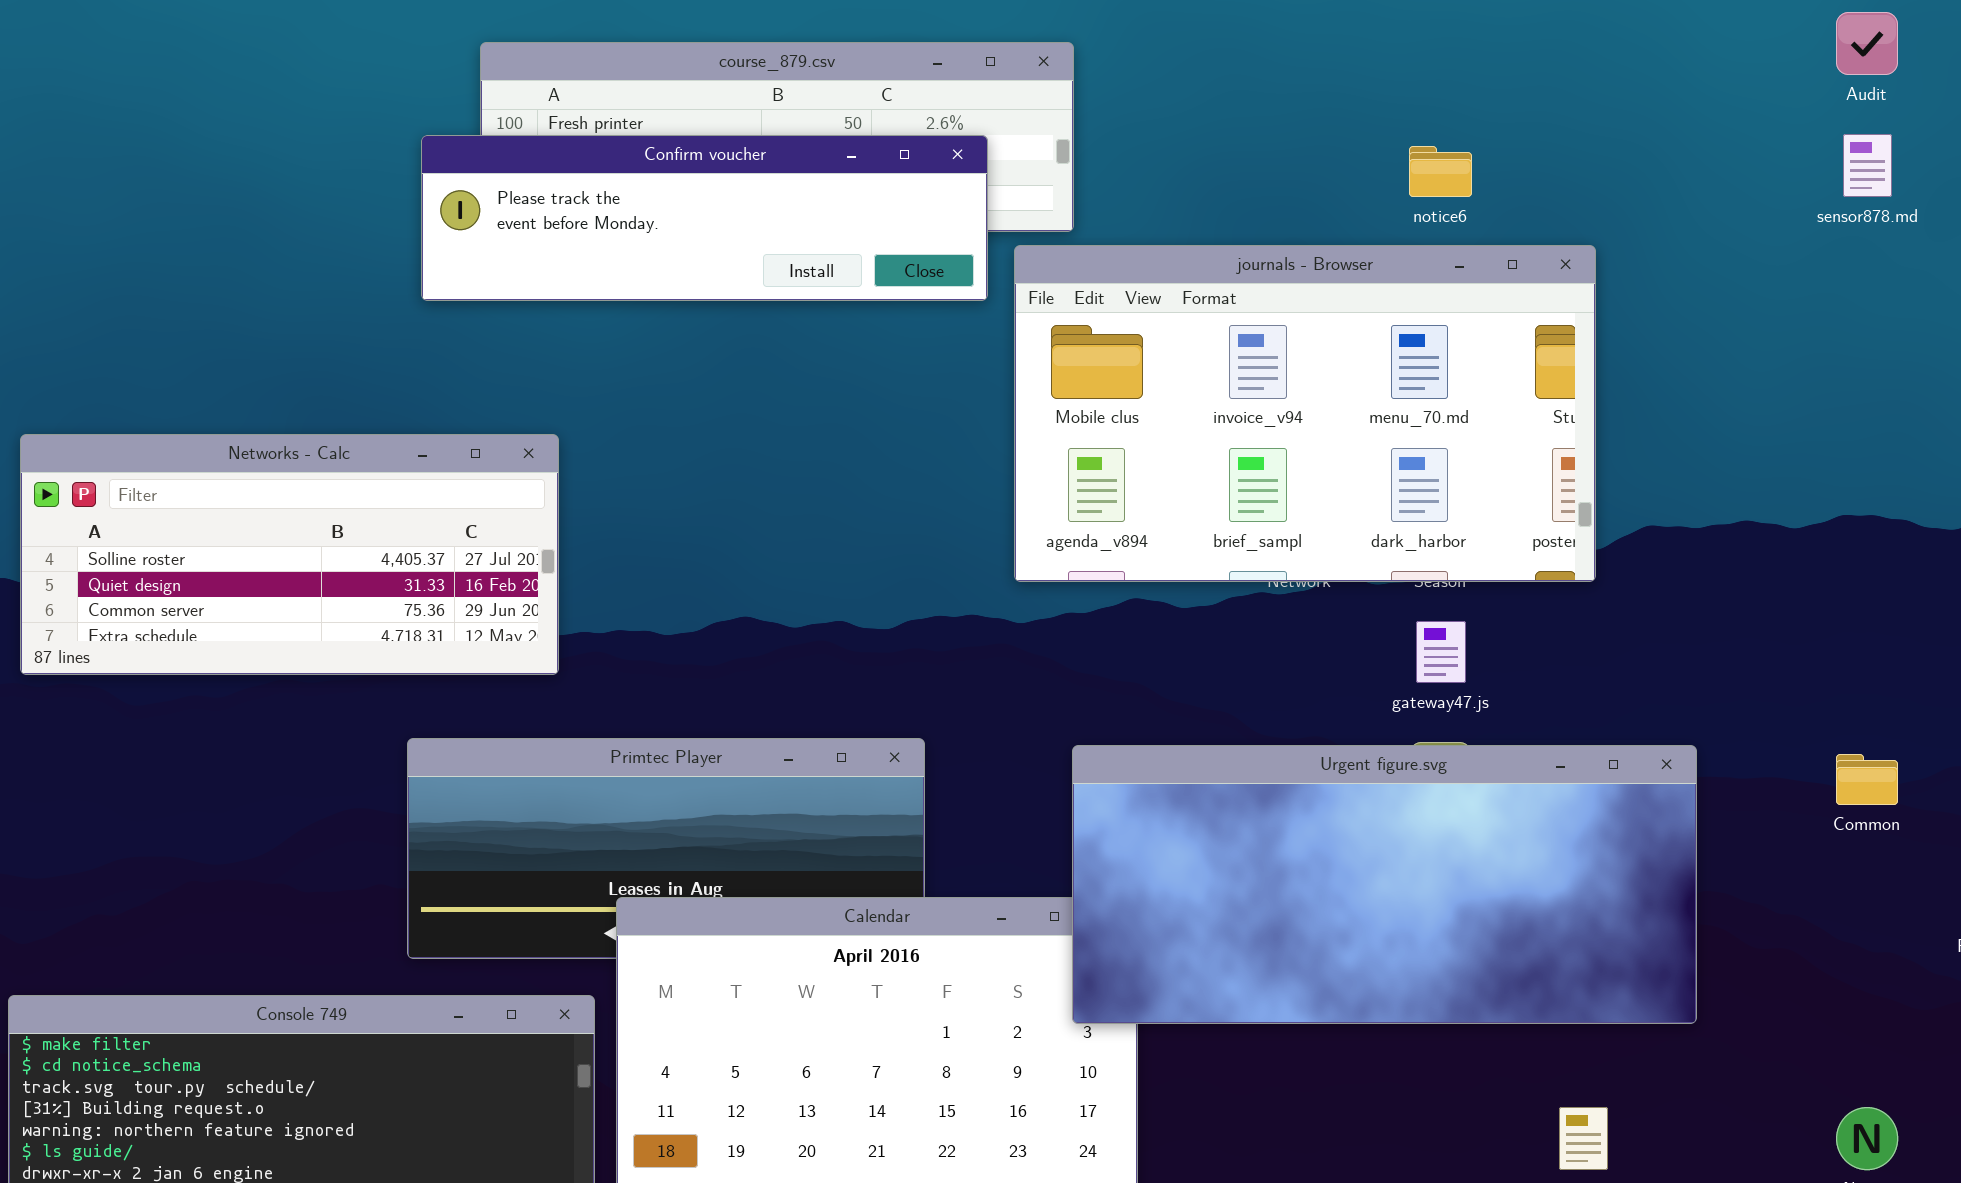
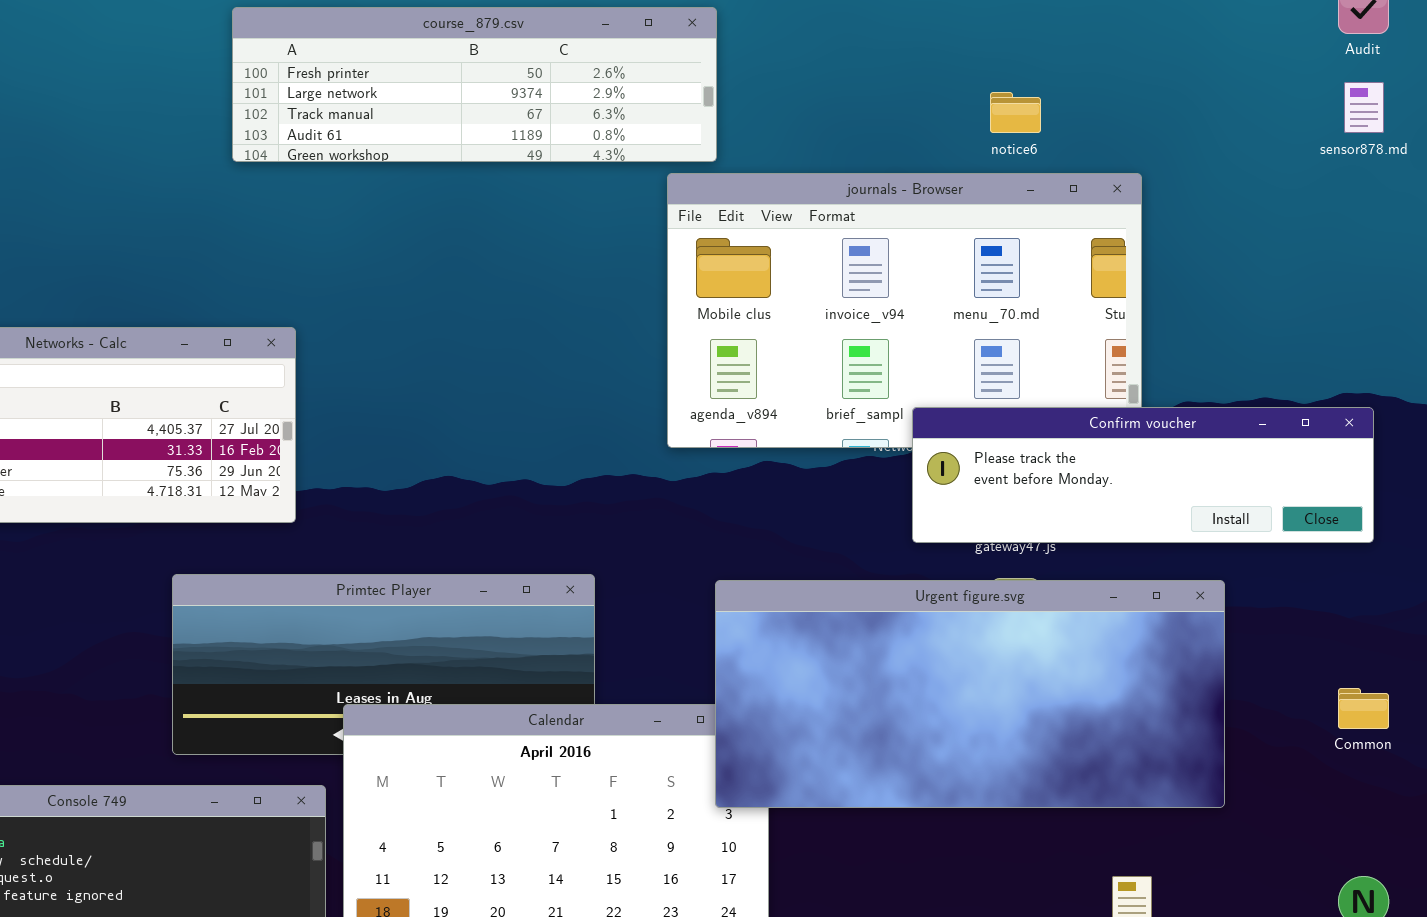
Confirm voucher: [421,135,988,301] -> [912,407,1374,543], moved
Common: [1836,754,1898,805] -> [1338,688,1389,729], moved

